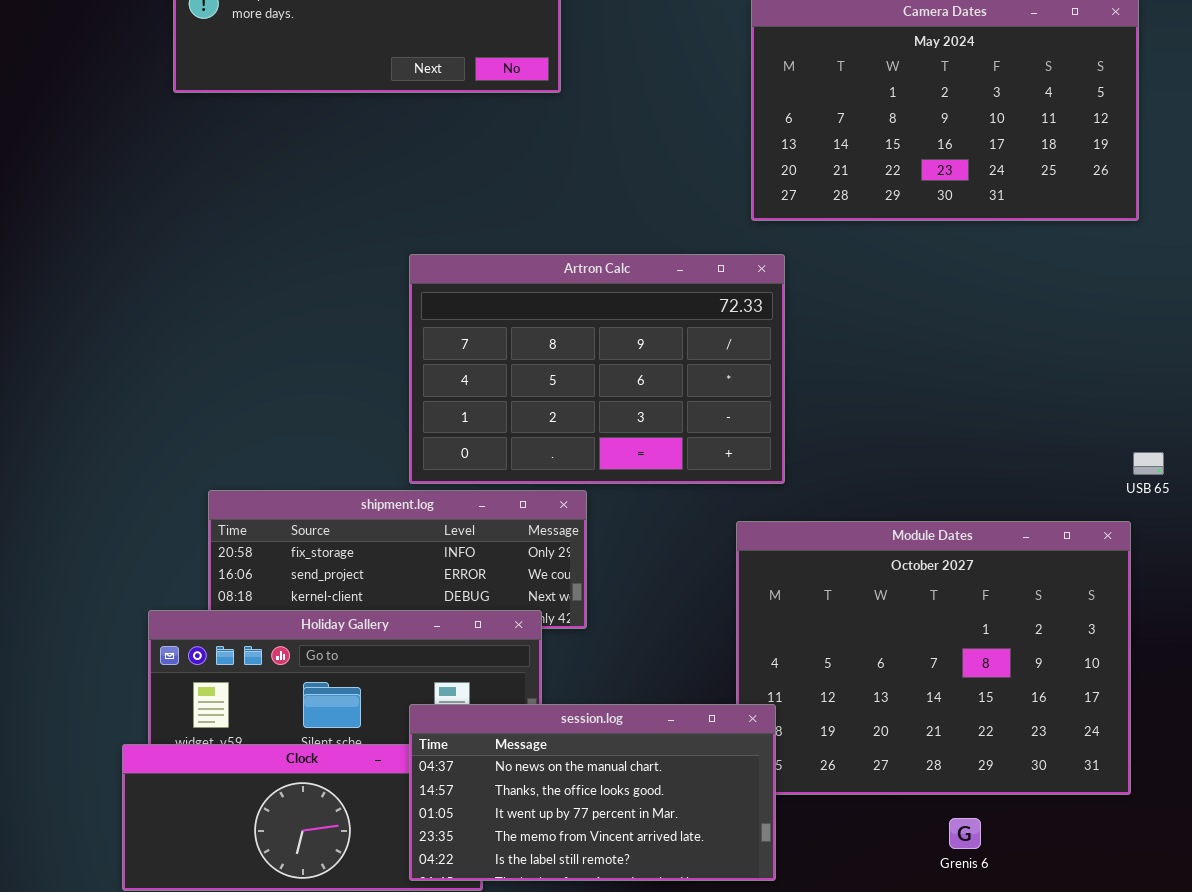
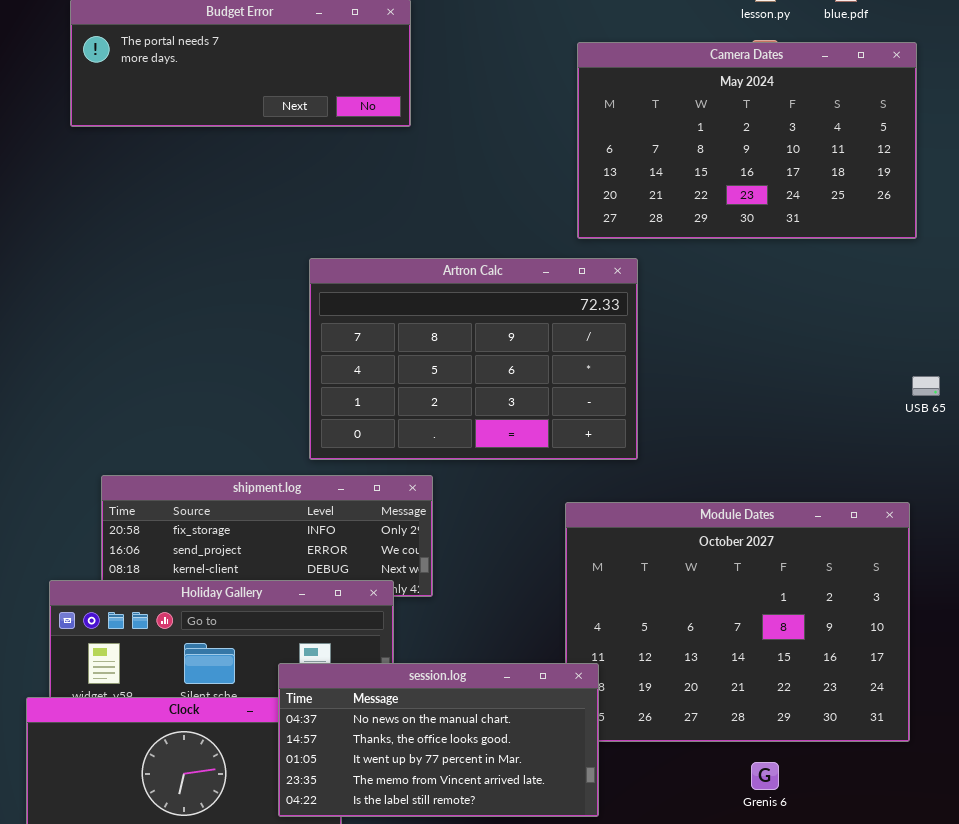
Artron Calc: [409,254,785,484] -> [309,258,638,460], moved
USB 65: [1133,452,1164,475] -> [912,376,940,396], moved

